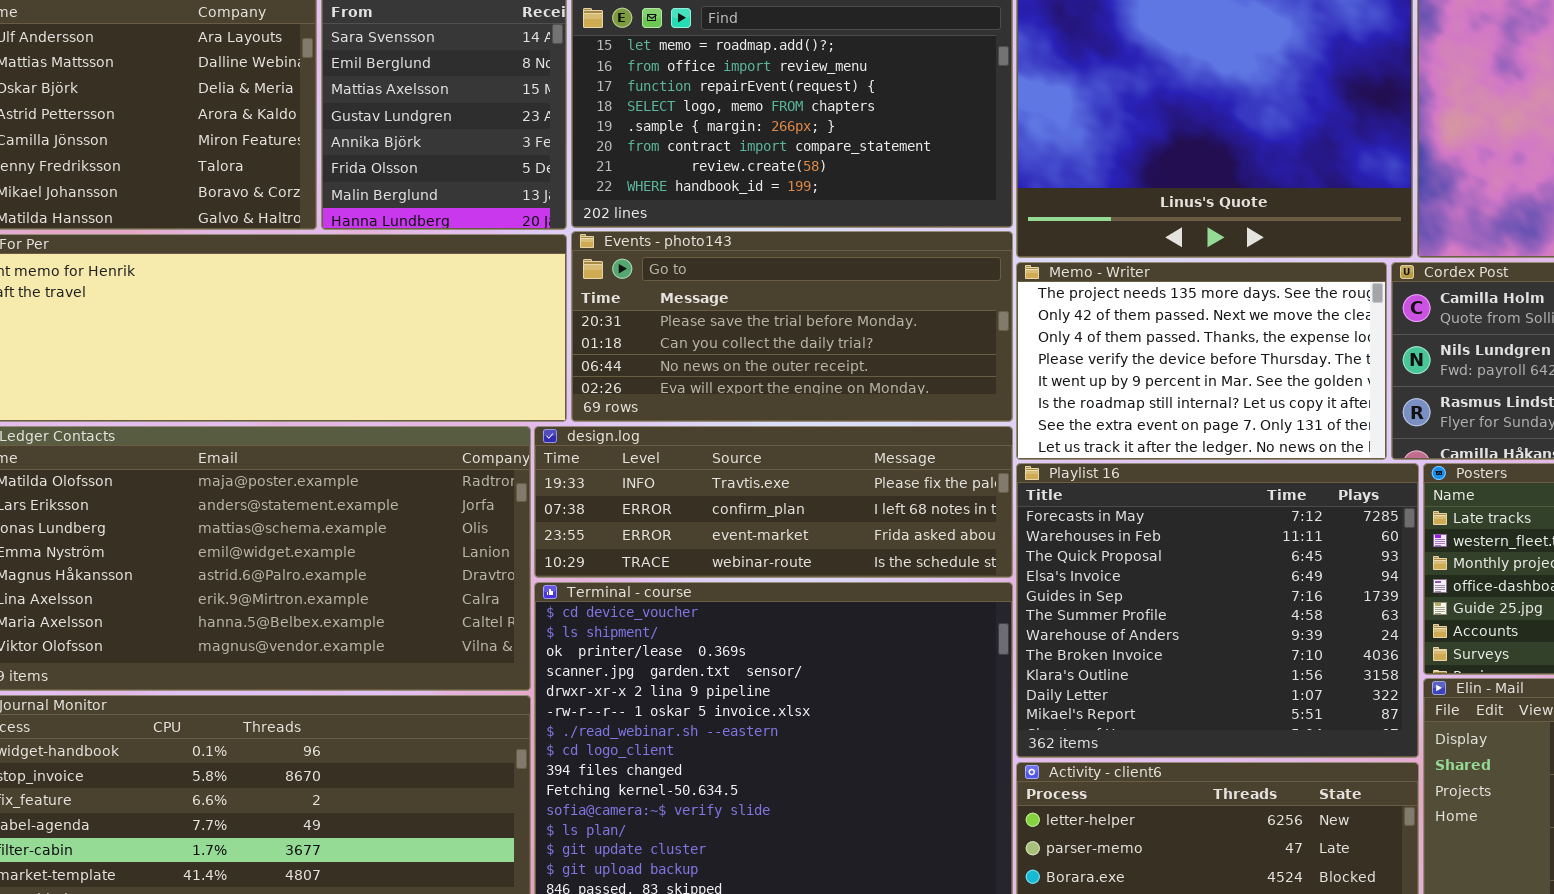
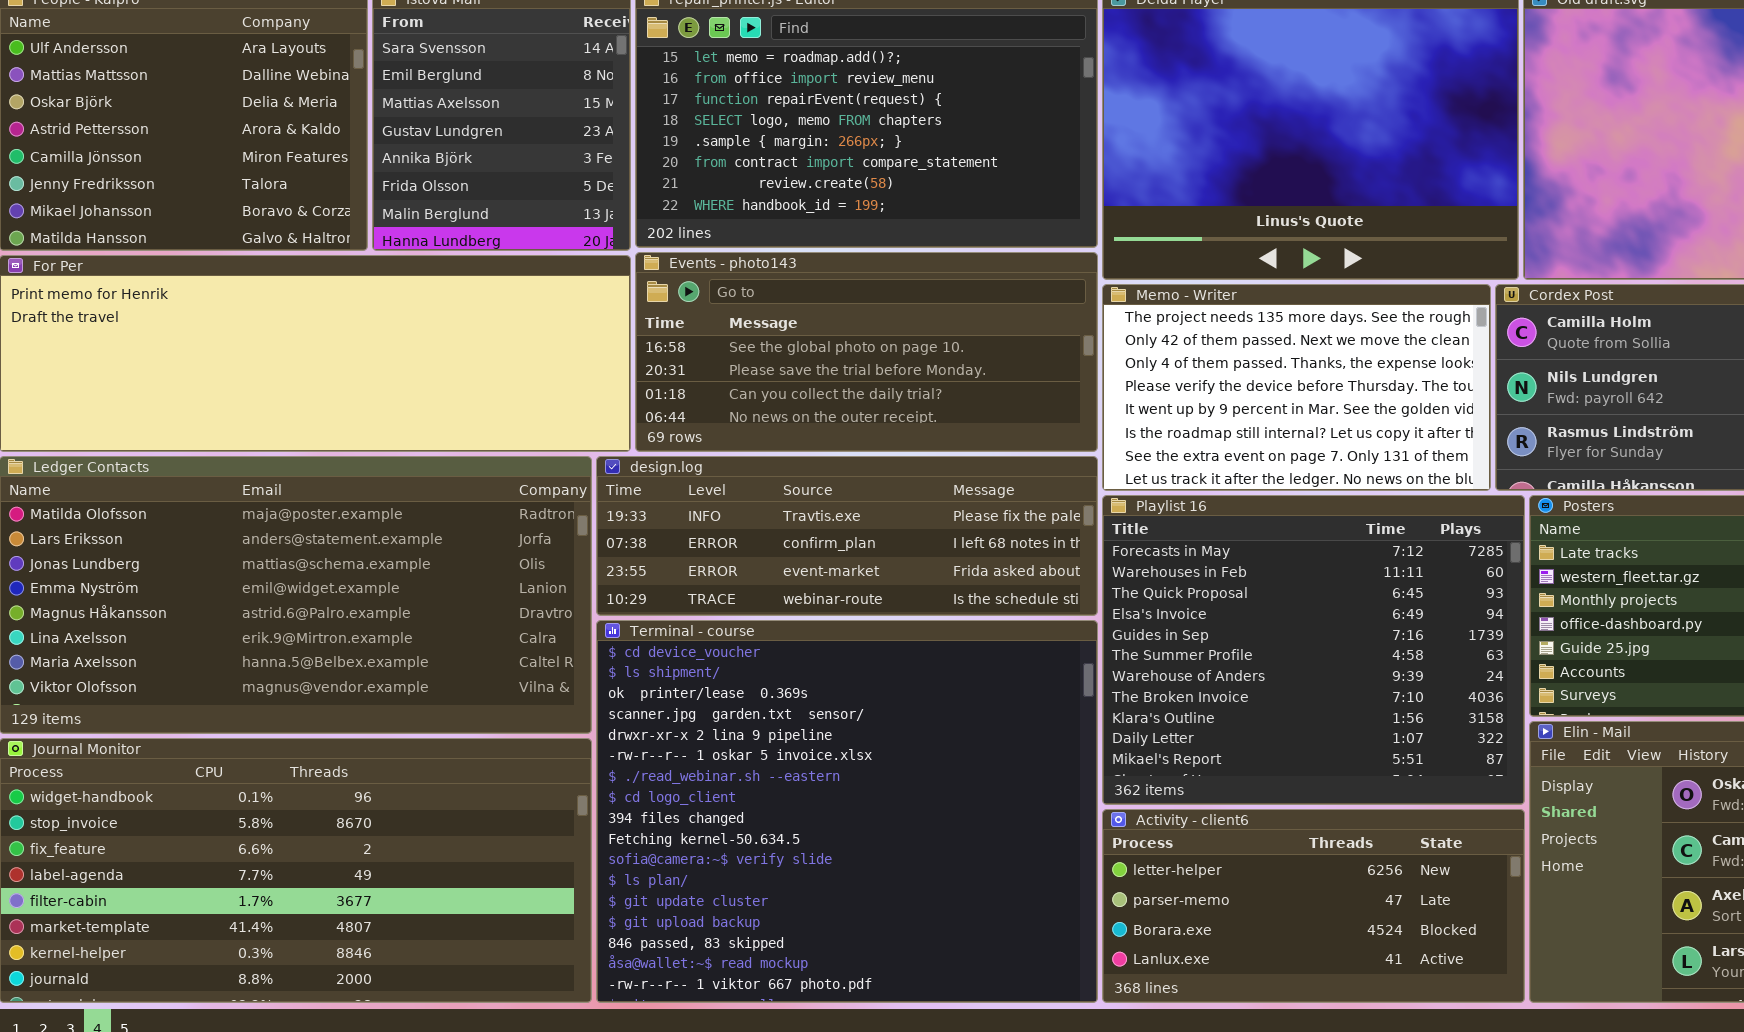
Events - photo143: [571,231,1013,422] -> [635,252,1098,452], scrolled up 1 row

